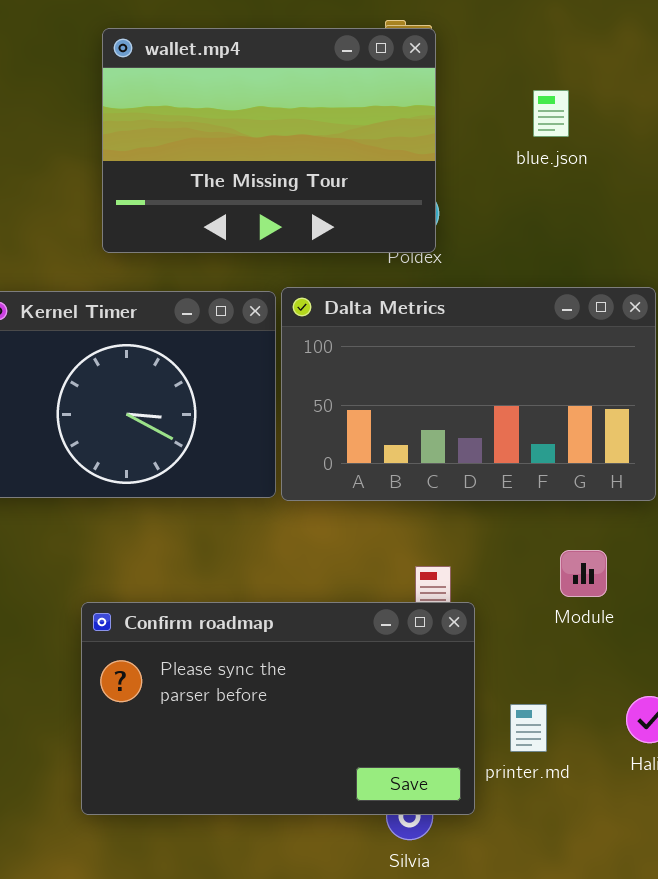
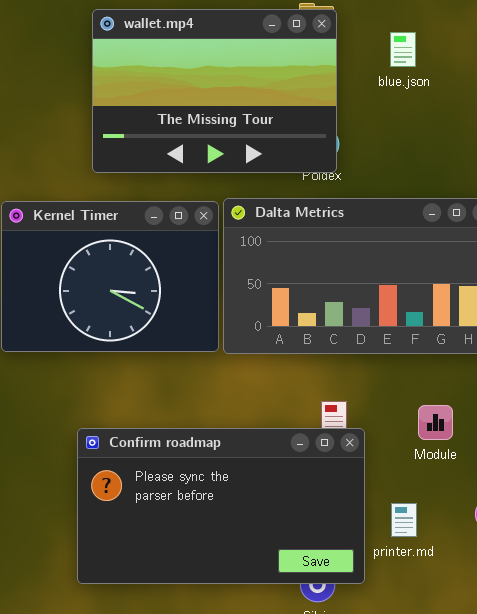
blue.json: [533,90,569,137] -> [390,32,416,67], moved
Module: [560,550,607,597] -> [418,405,453,440], moved

